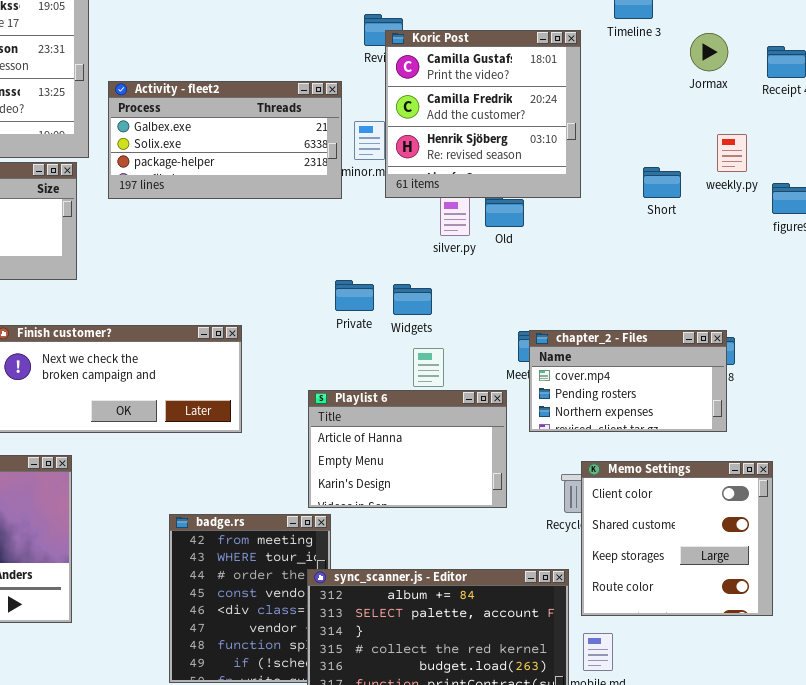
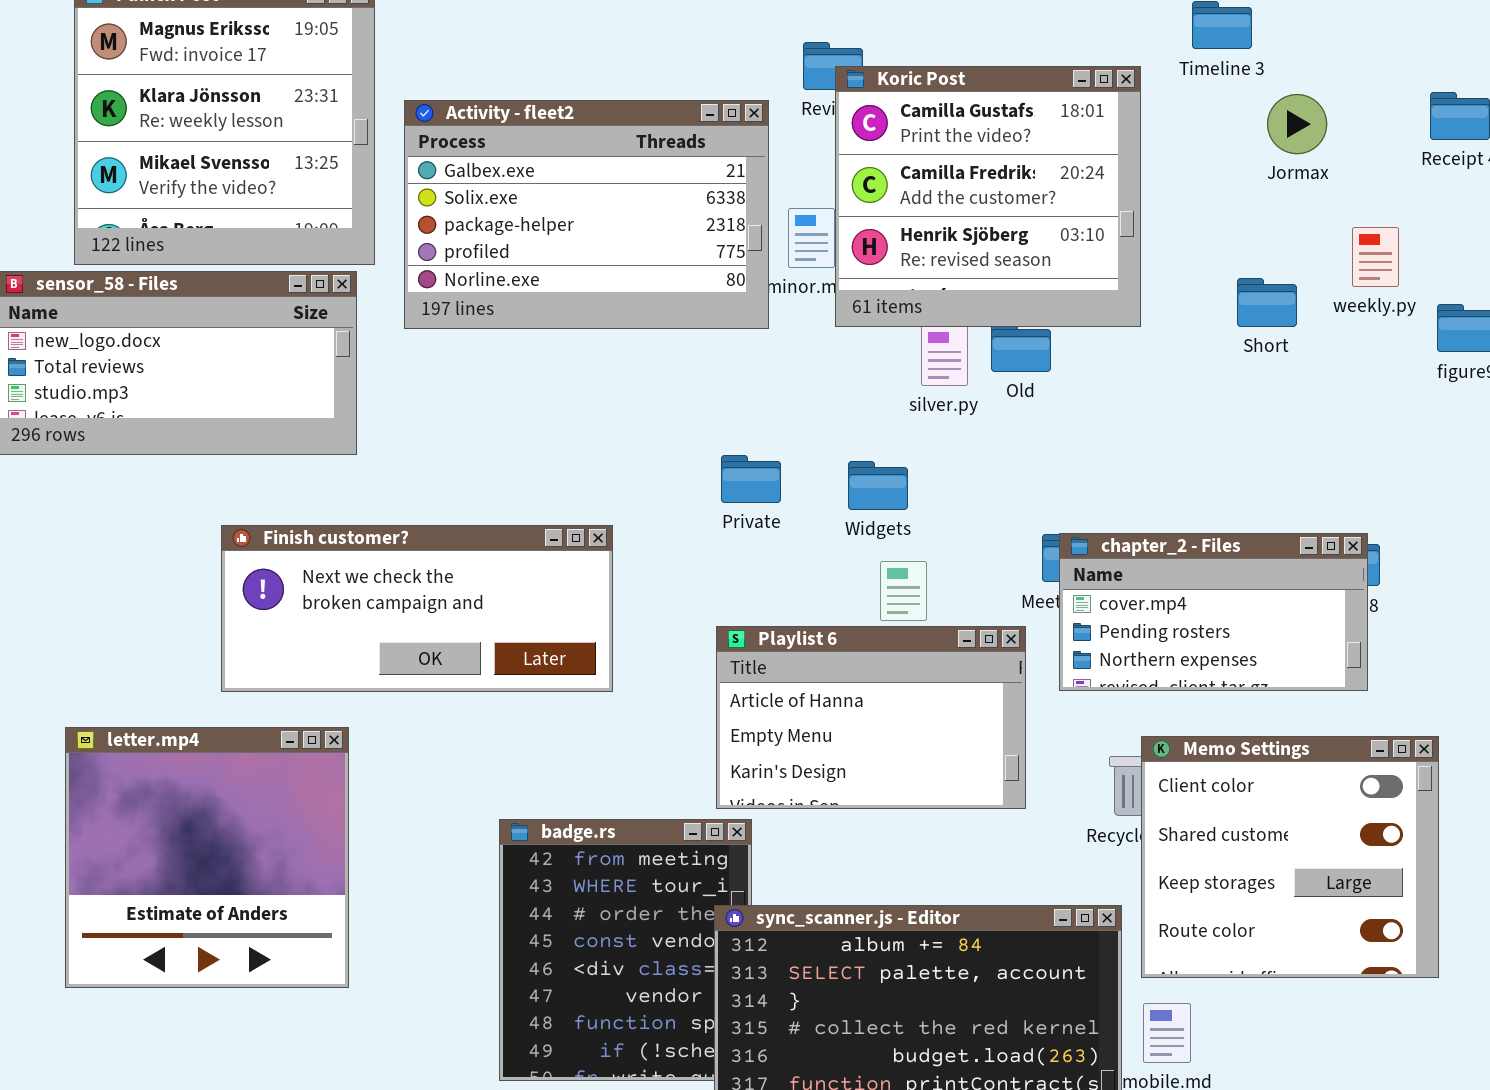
Jormax: [690,33,728,71] -> [1267,94,1327,154], moved
Activity - fleet2: [108,81,342,199] -> [404,100,769,329], resized
Private: [335,280,374,311] -> [721,455,781,503], moved

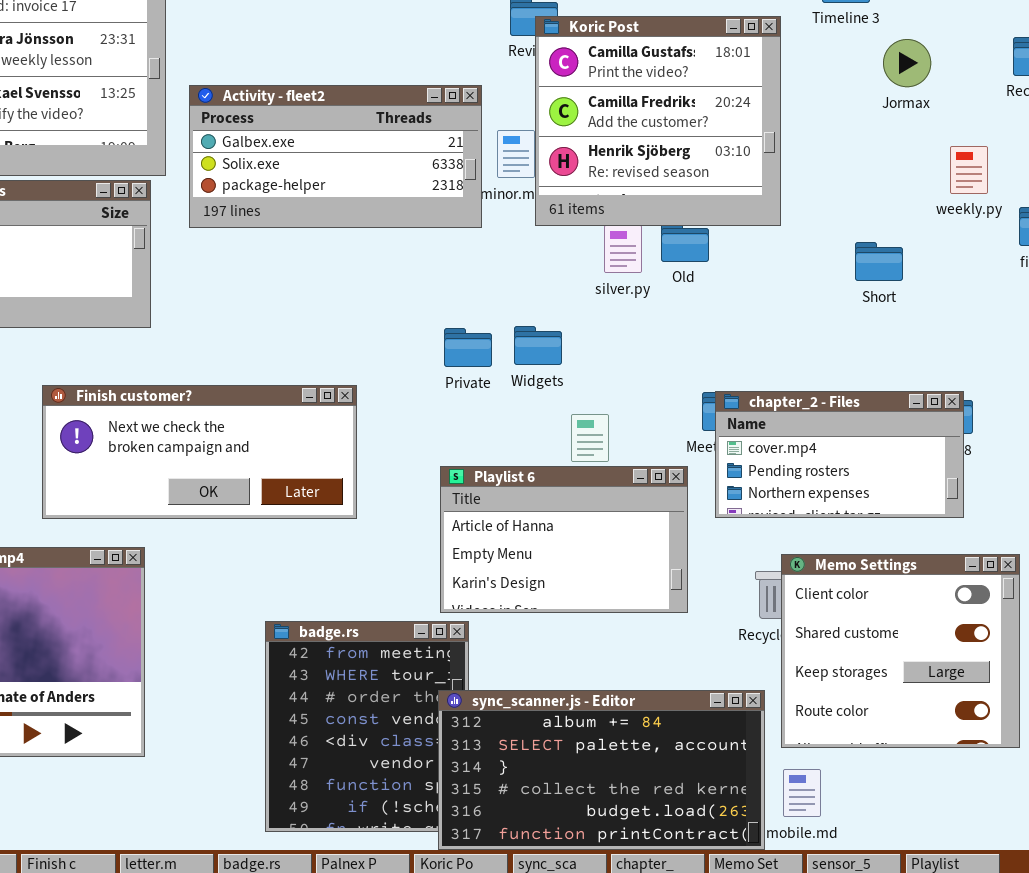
Activity - fleet2: [404,100,769,329] -> [189,85,482,228], resized
Short: [1237,278,1297,327] -> [855,242,903,281], moved
Widgets: [848,461,908,510] -> [514,326,562,365], moved

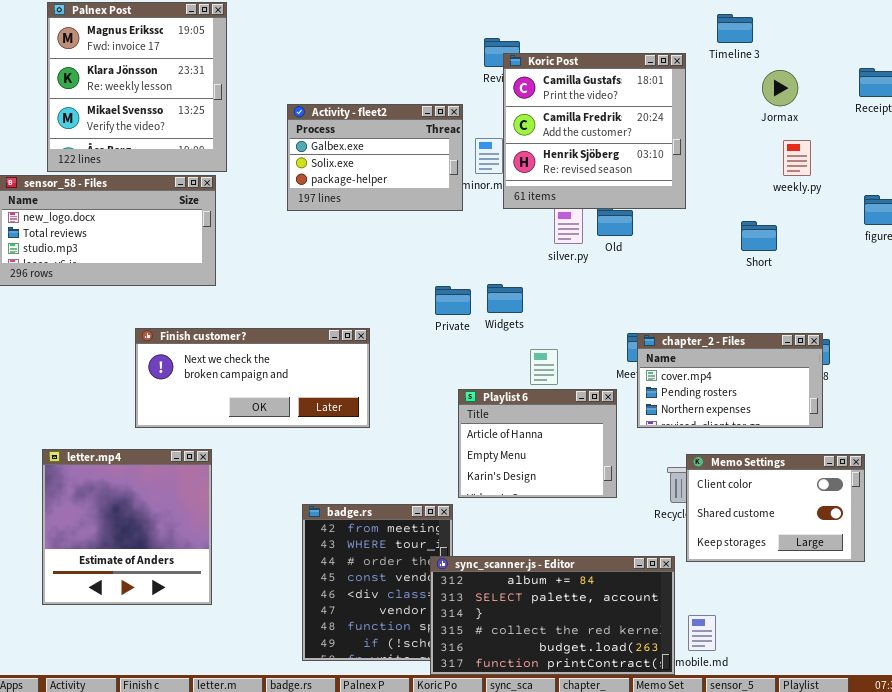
Activity - fleet2: [189,85,482,228] -> [287,104,463,211], resized
weekly.py: [950,146,988,194] -> [783,140,811,176], moved
Playlist 6: [440,466,688,613] -> [458,389,617,498], resized
Memo Settings: [781,554,1020,748] -> [686,454,865,562], resized

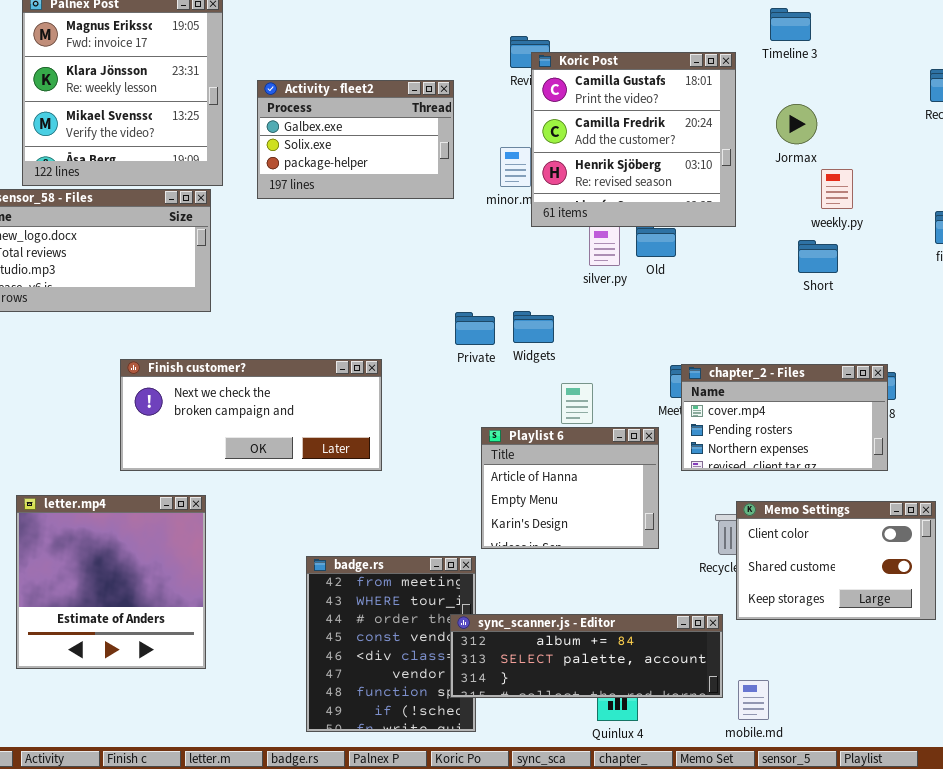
Jormax: [762,70,798,106] -> [776,104,817,144], moved
Activity - fleet2: [287,104,463,211] -> [257,80,454,199], moved
weekly.py: [783,140,811,176] -> [821,169,853,209], moved
sync_scanner.js - Editor: [430,556,675,675] -> [450,614,723,698], resized

